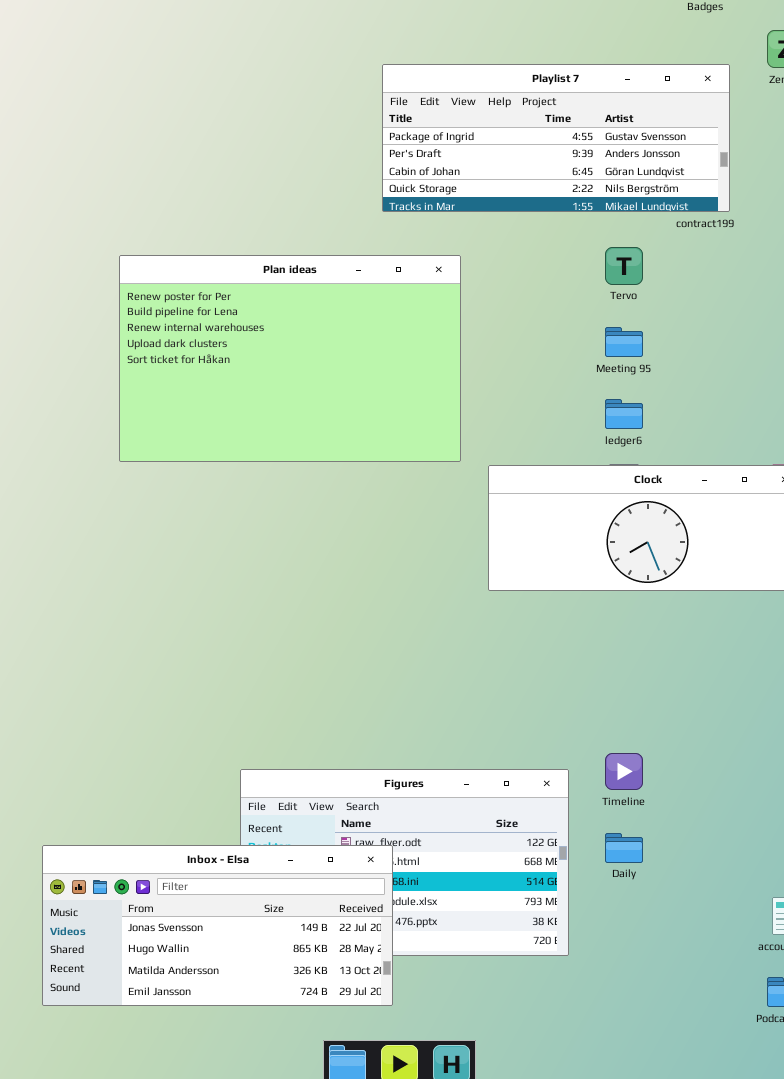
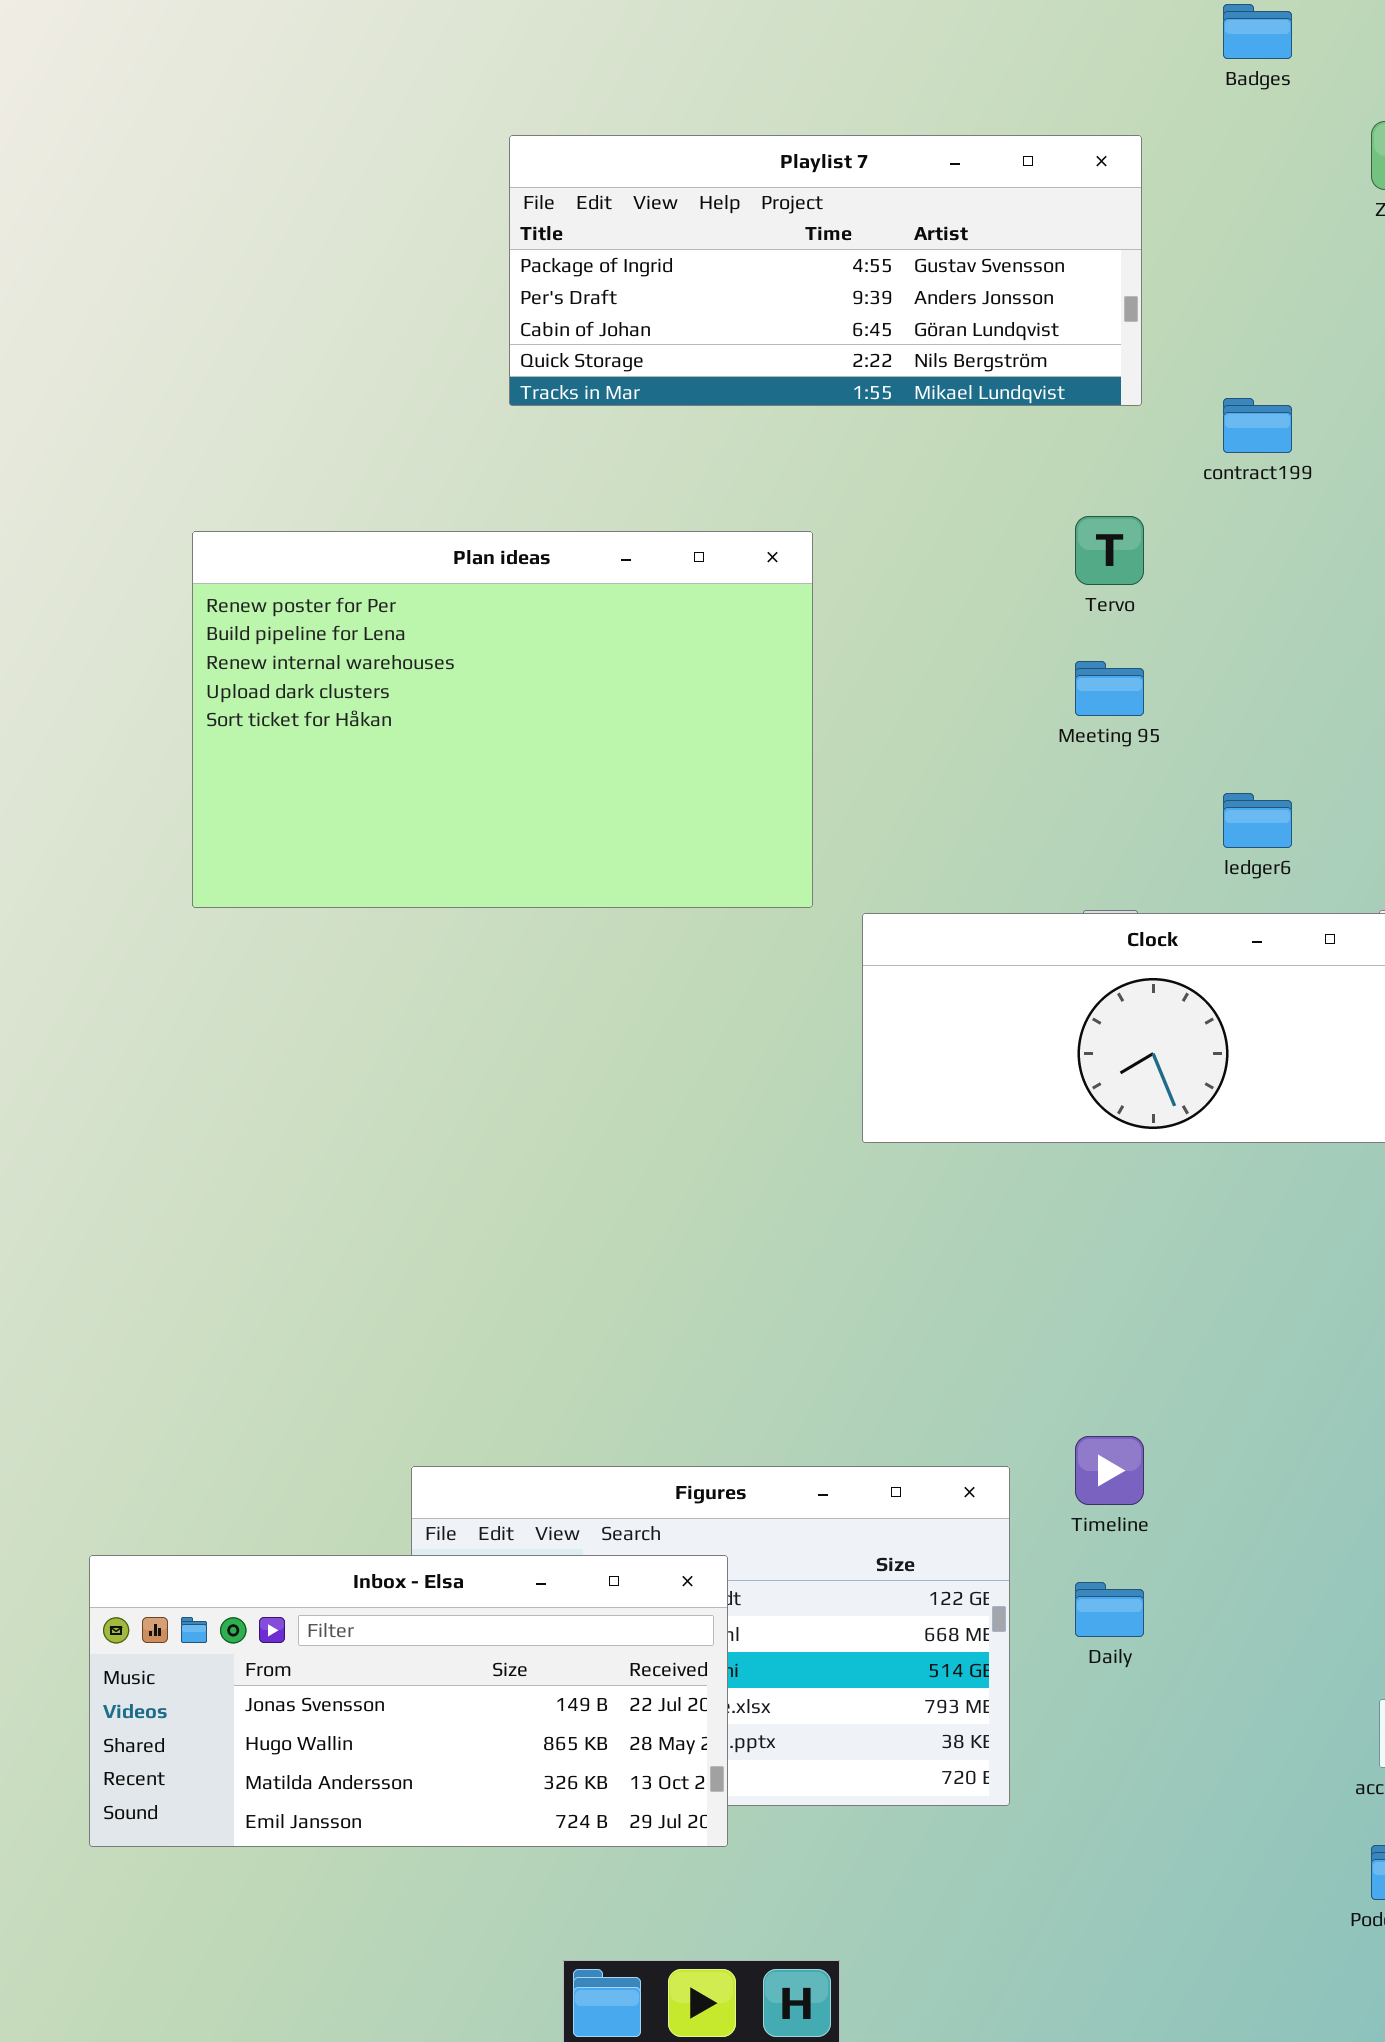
Playlist 7: [382,64,730,212] -> [509,135,1142,406], moved
ledger6: [605,399,643,429] -> [1223,793,1292,848], moved
Inbox - Elsa: [42,845,393,1006] -> [89,1555,728,1847], moved

